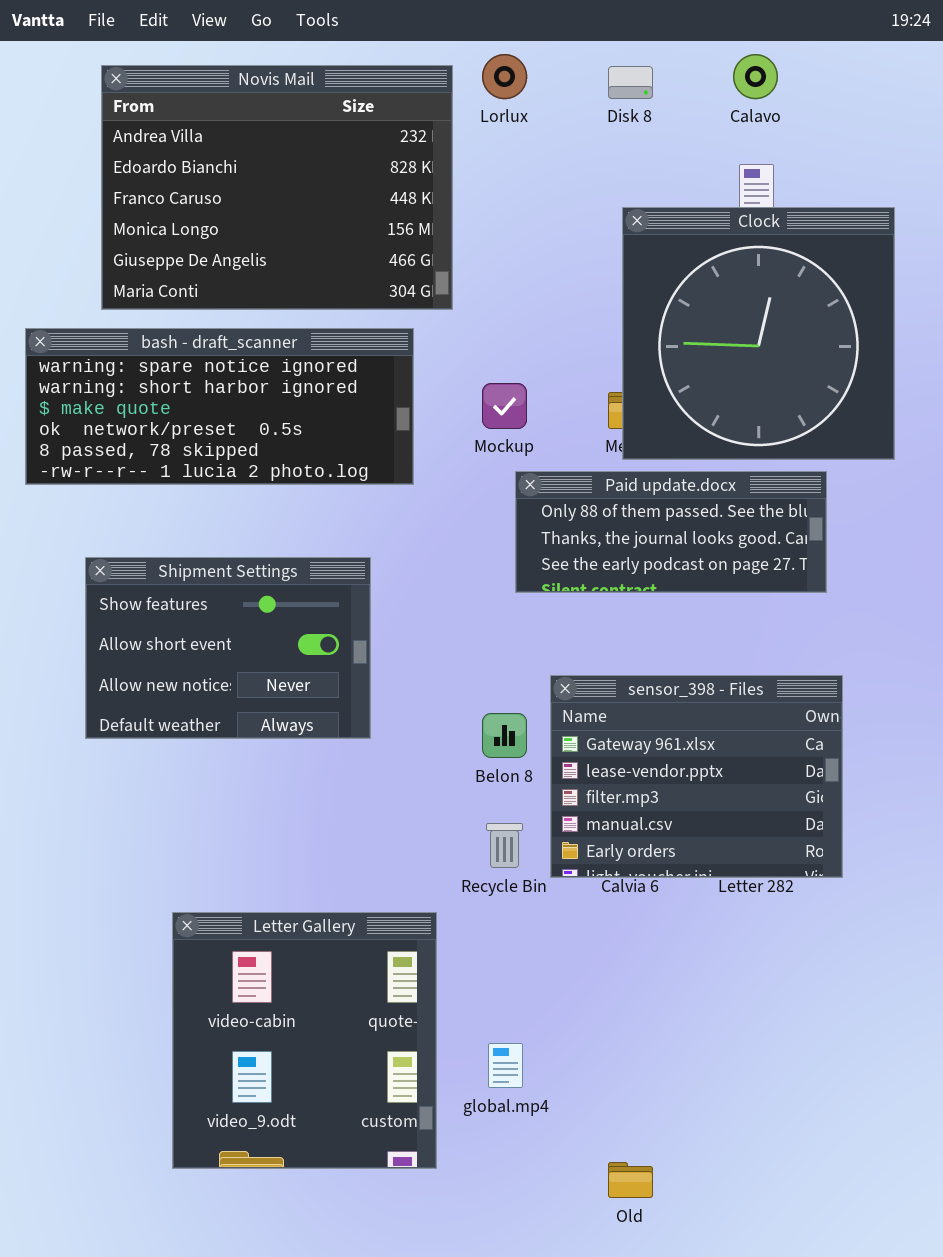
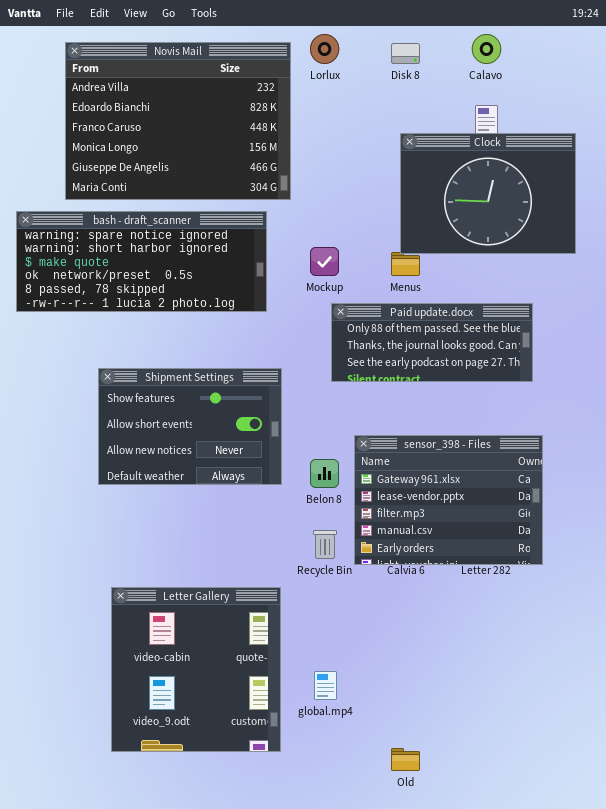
Clock: [622,207,895,460] -> [400,133,576,254], resized
Shipment Settings: [85,557,371,739] -> [98,368,282,485], moved

